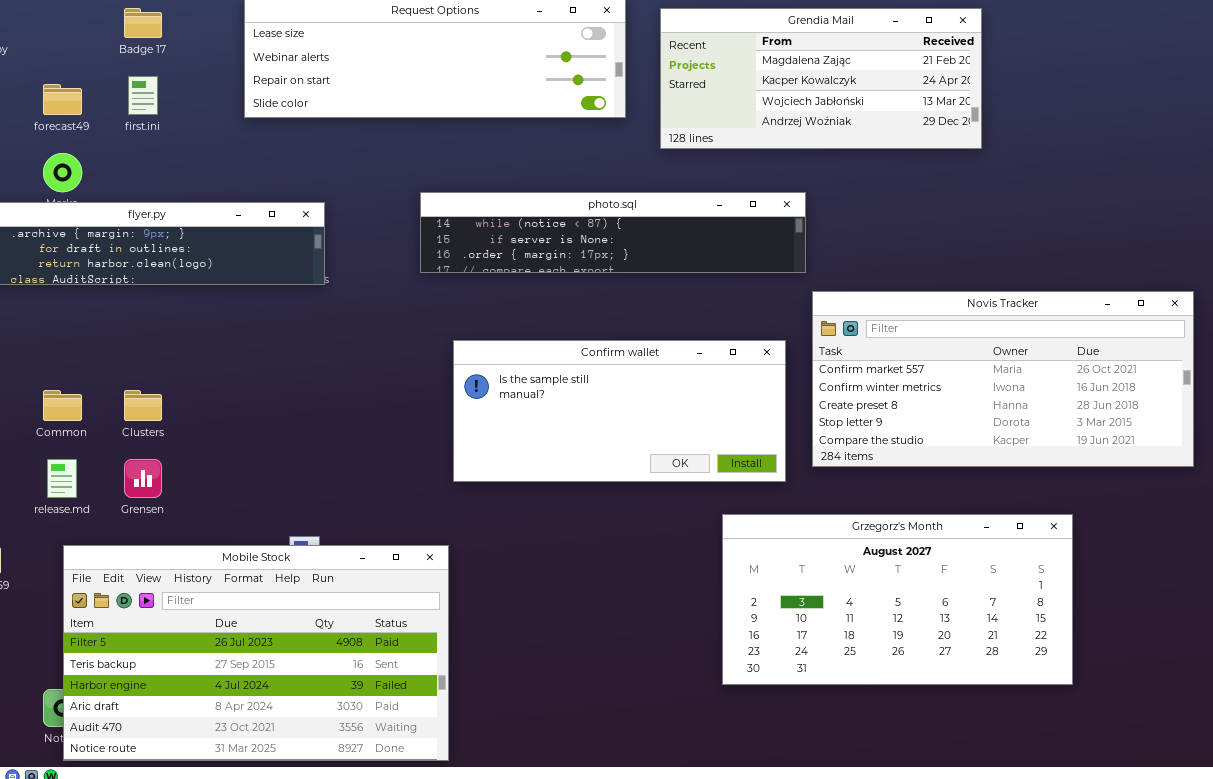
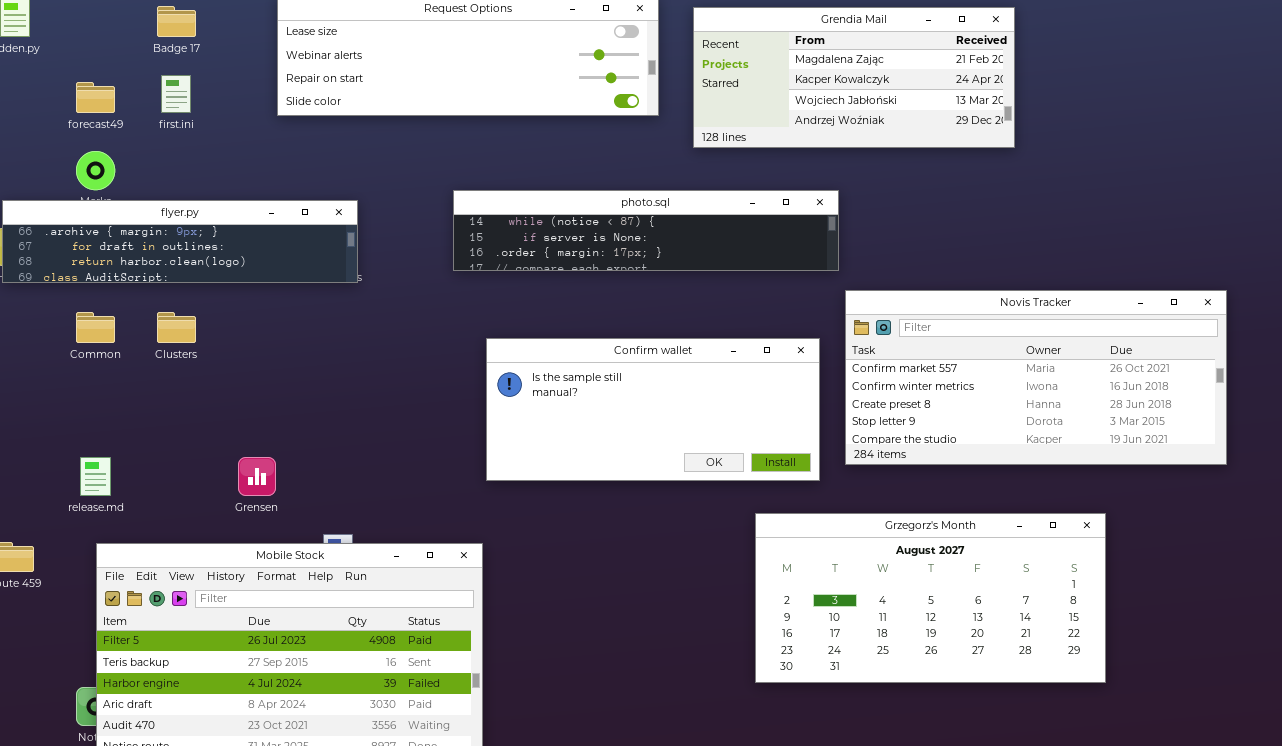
Common: [43,390,82,421] -> [76,312,115,343], moved
Clusters: [124,390,162,421] -> [157,312,196,343], moved
Grensen: [124,459,162,498] -> [238,457,276,496], moved

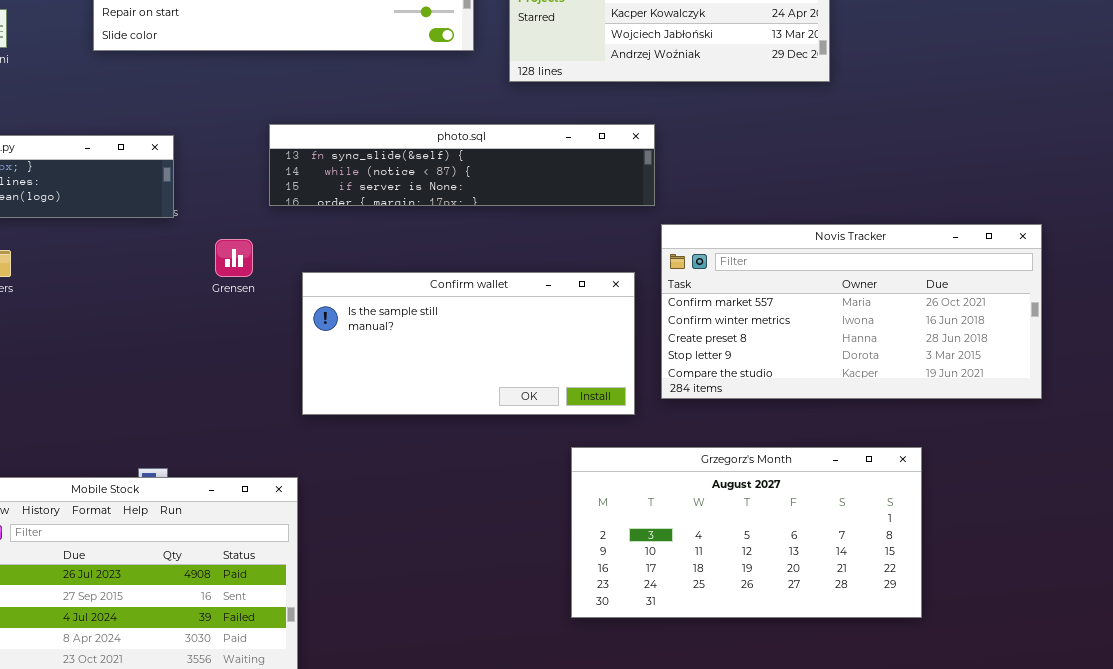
photo.sql: [453,190,839,271] -> [269,124,655,206], scrolled up 1 row
Grensen: [238,457,276,496] -> [215,239,253,277], moved

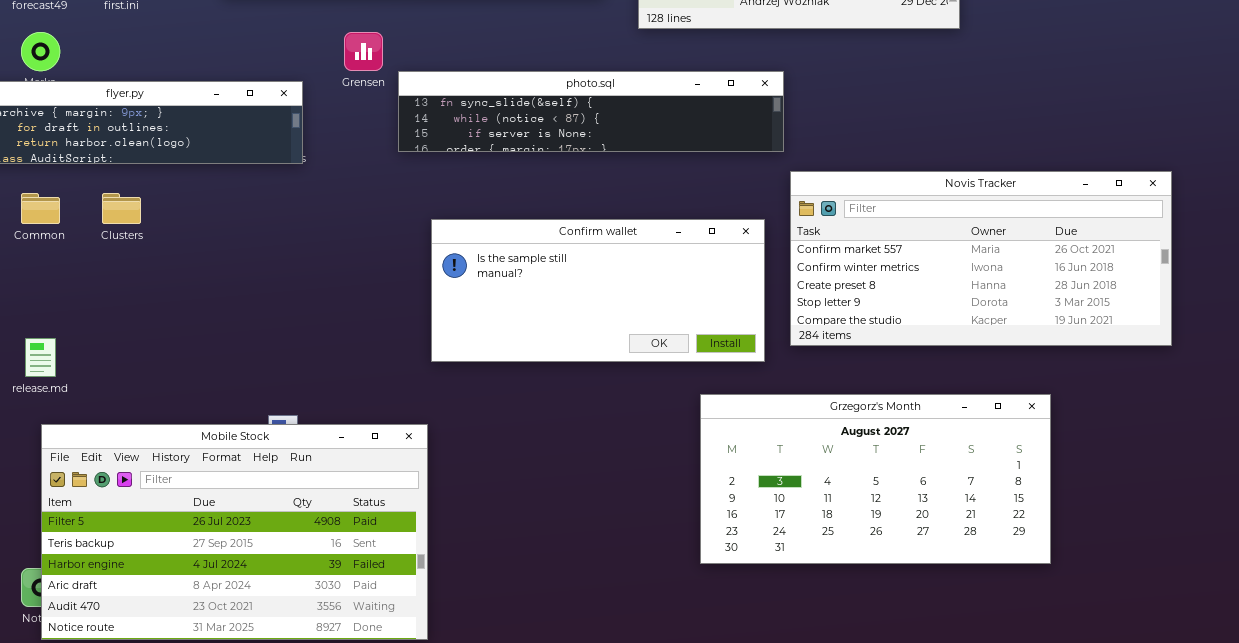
Grensen: [215,239,253,277] -> [344,32,383,71], moved

